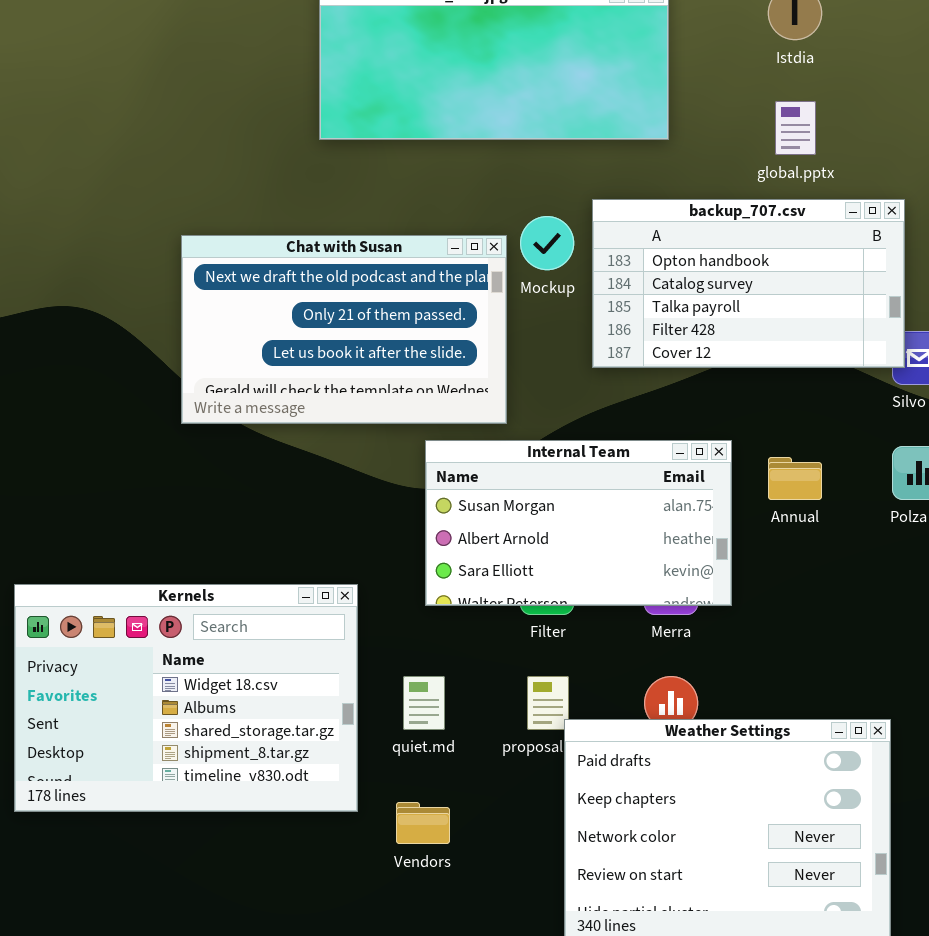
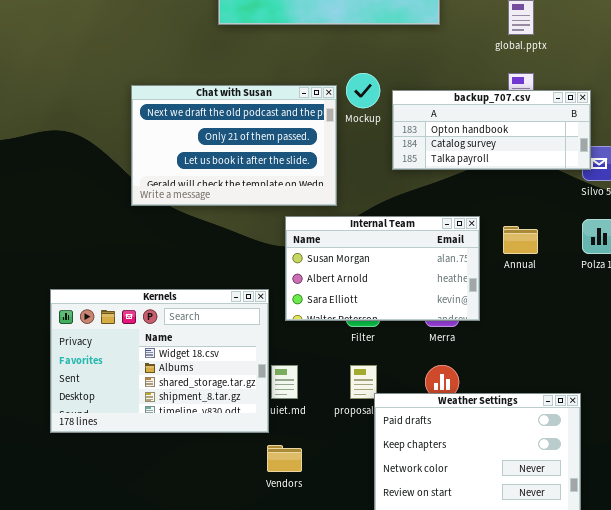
backup_707.csv: [592,199,905,368] -> [392,90,591,170], resized
Kernels: [14,584,358,812] -> [50,289,269,433], moved

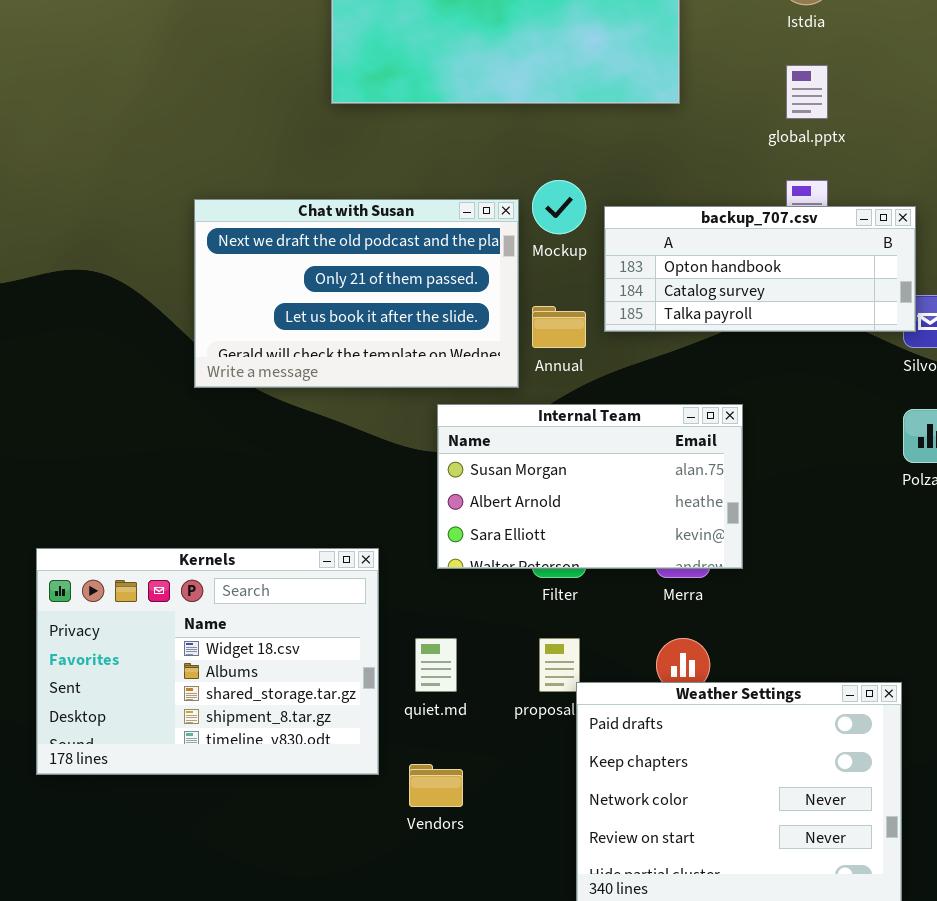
Annual: [503,226,538,254] -> [532,306,586,348], moved
Kernels: [50,289,269,433] -> [36,548,379,775], moved

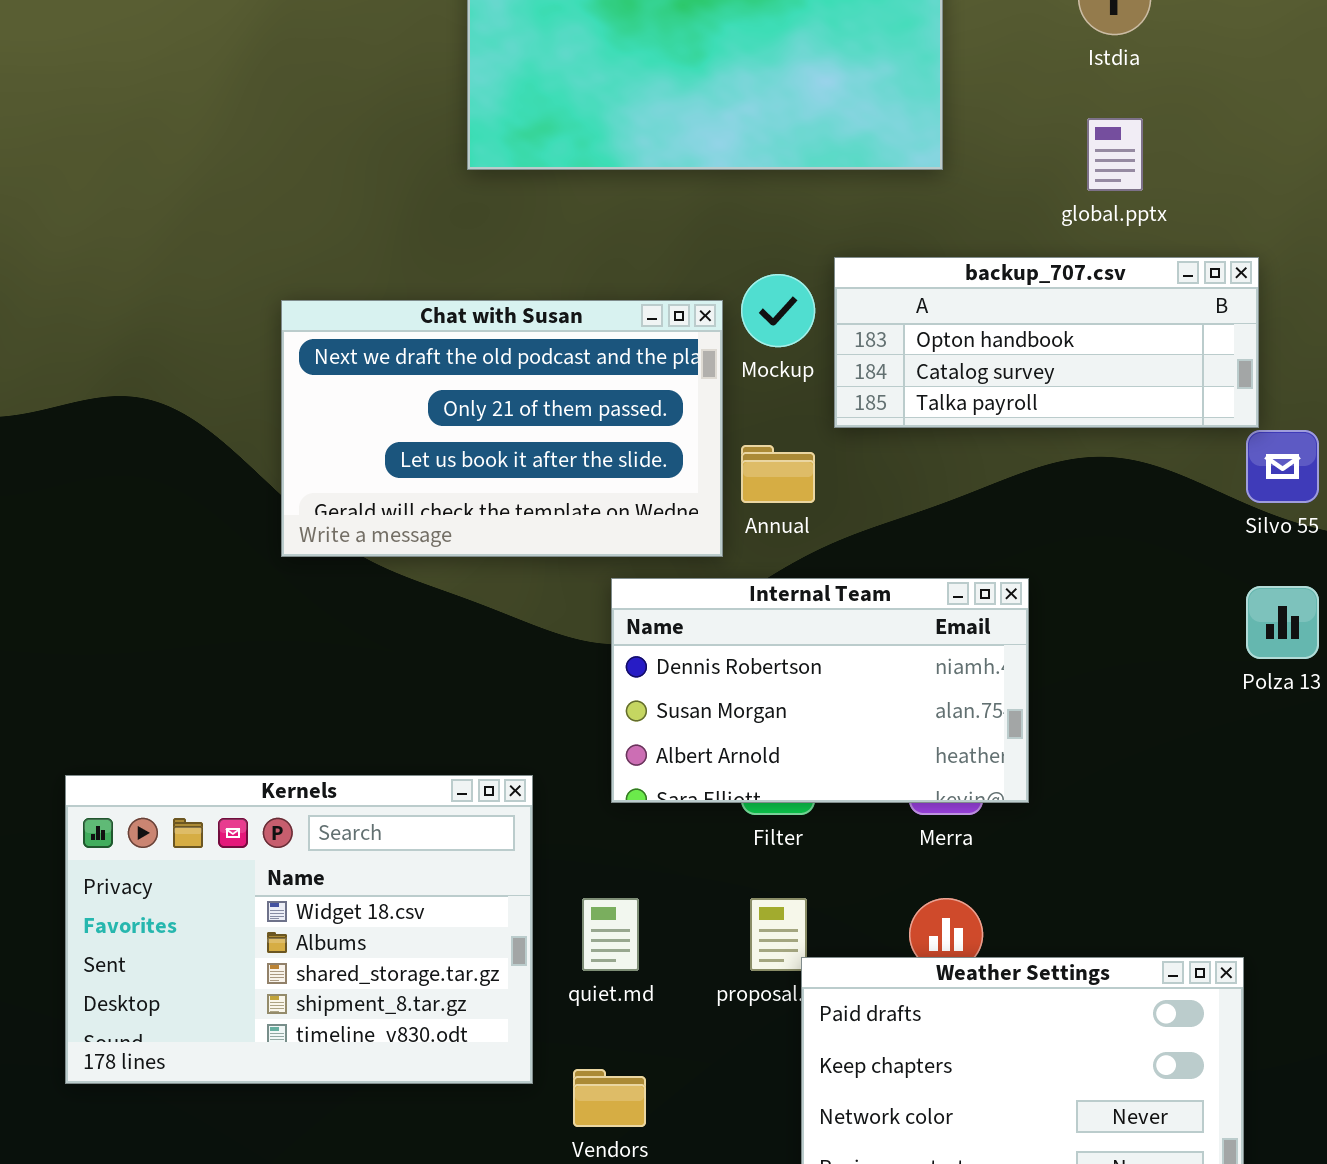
backup_707.csv: [604,206,916,332] -> [834,257,1259,428], moved
Internal Team: [437,404,743,569] -> [611,578,1029,803], scrolled up 1 row

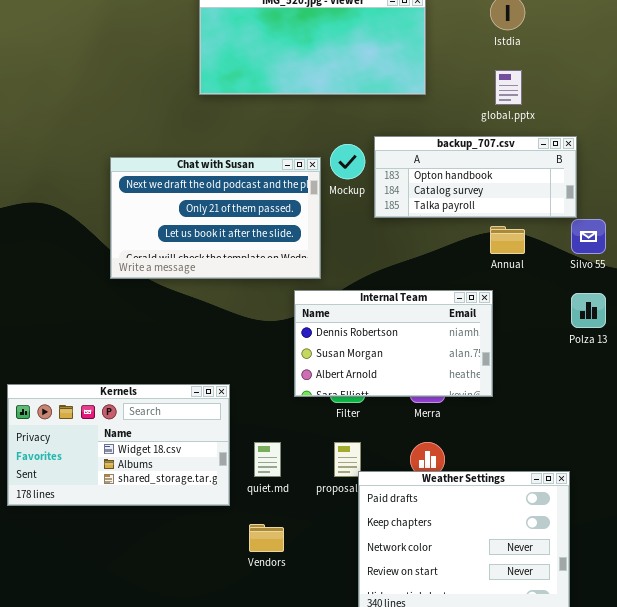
Annual: [741,445,815,503] -> [490,226,525,254], moved
Internal Team: [611,578,1029,803] -> [294,290,493,397], moved
Kernels: [65,775,533,1084] -> [7,384,230,506], resized

